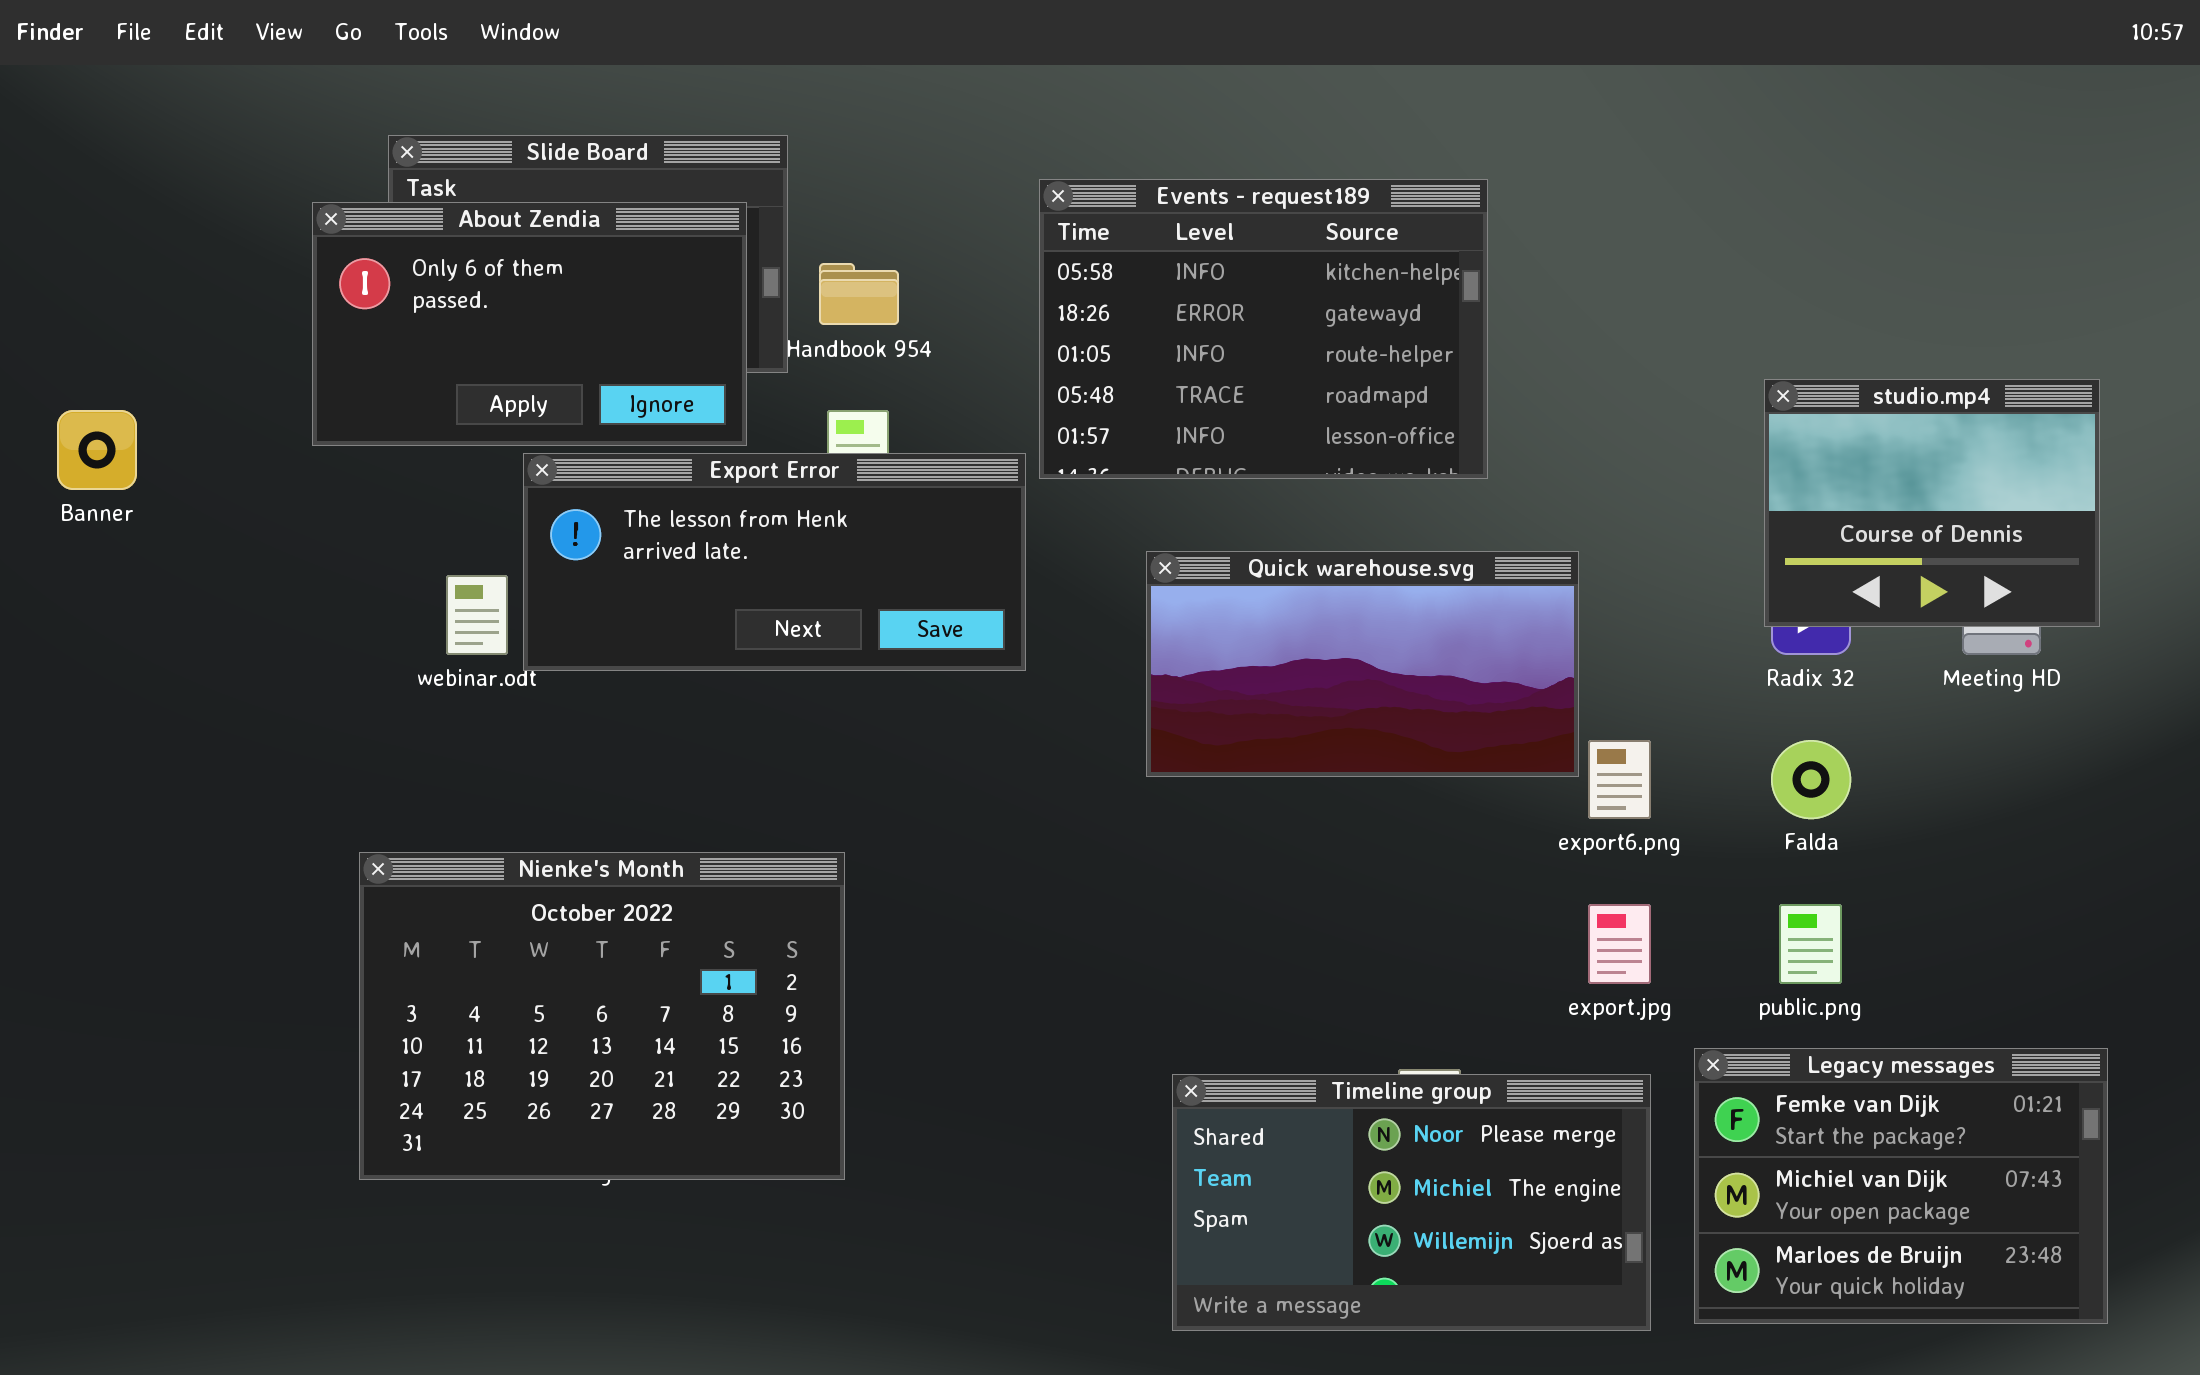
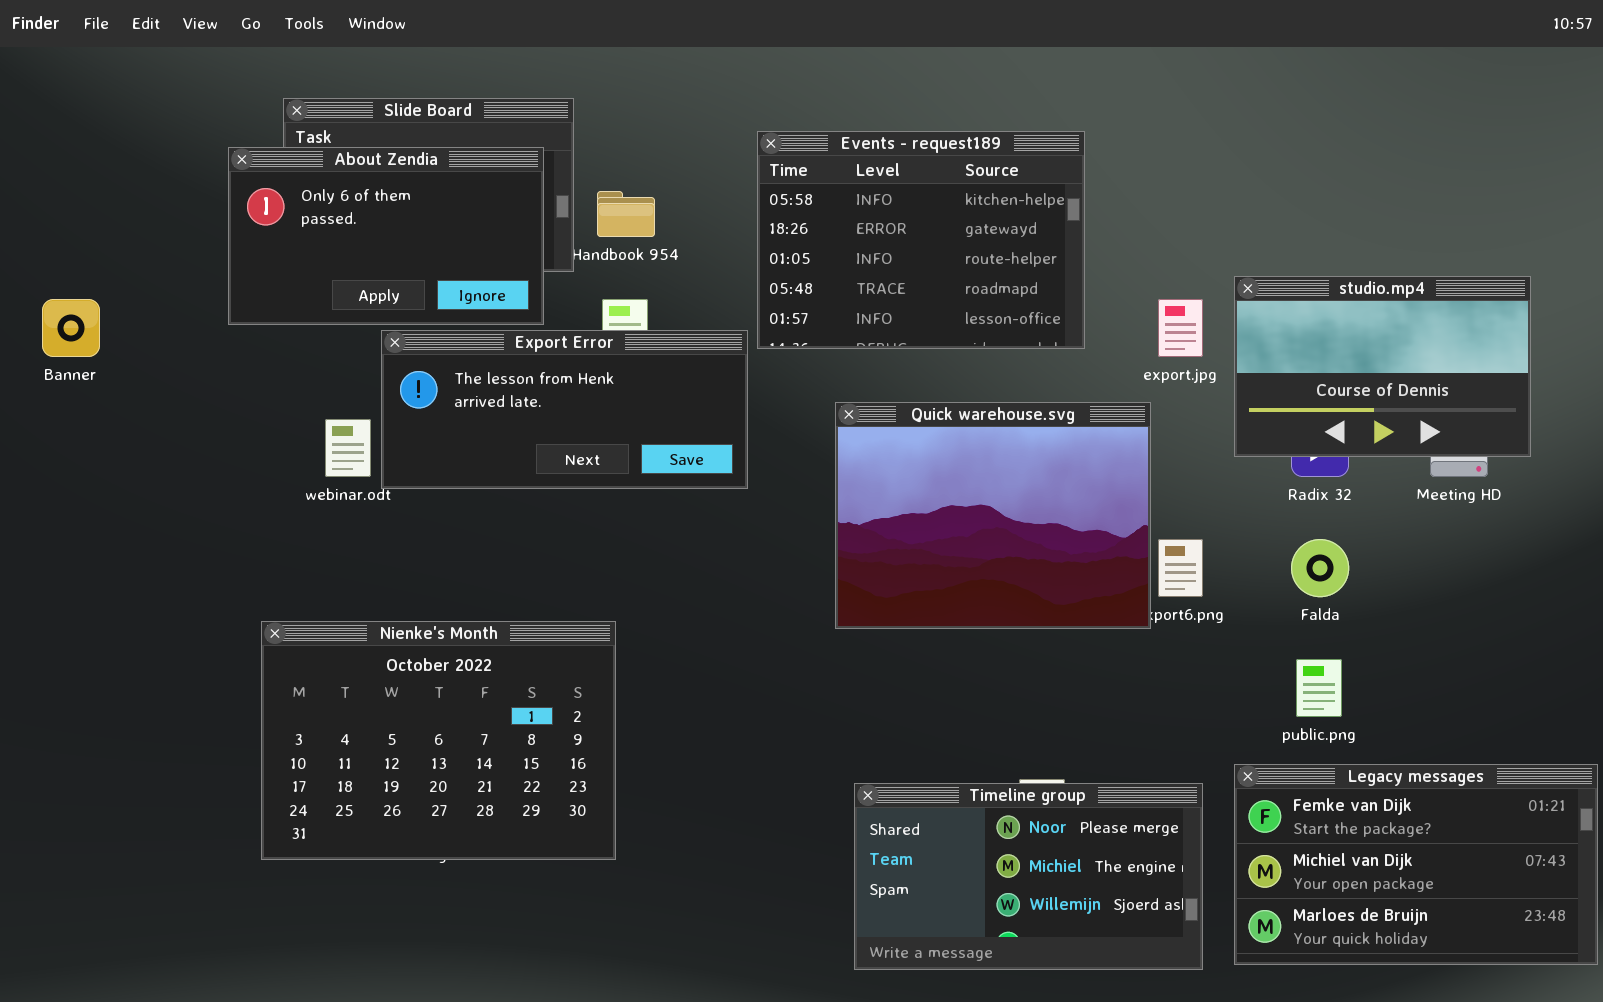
studio.mp4: [1764,379,2100,627] -> [1234,276,1531,457], resized
Quick warehouse.svg: [1146,551,1579,777] -> [835,402,1151,629], resized
export.jpg: [1588,904,1651,984] -> [1158,299,1203,357], moved
Legacy messages: [1694,1048,2108,1324] -> [1234,764,1598,965], resized

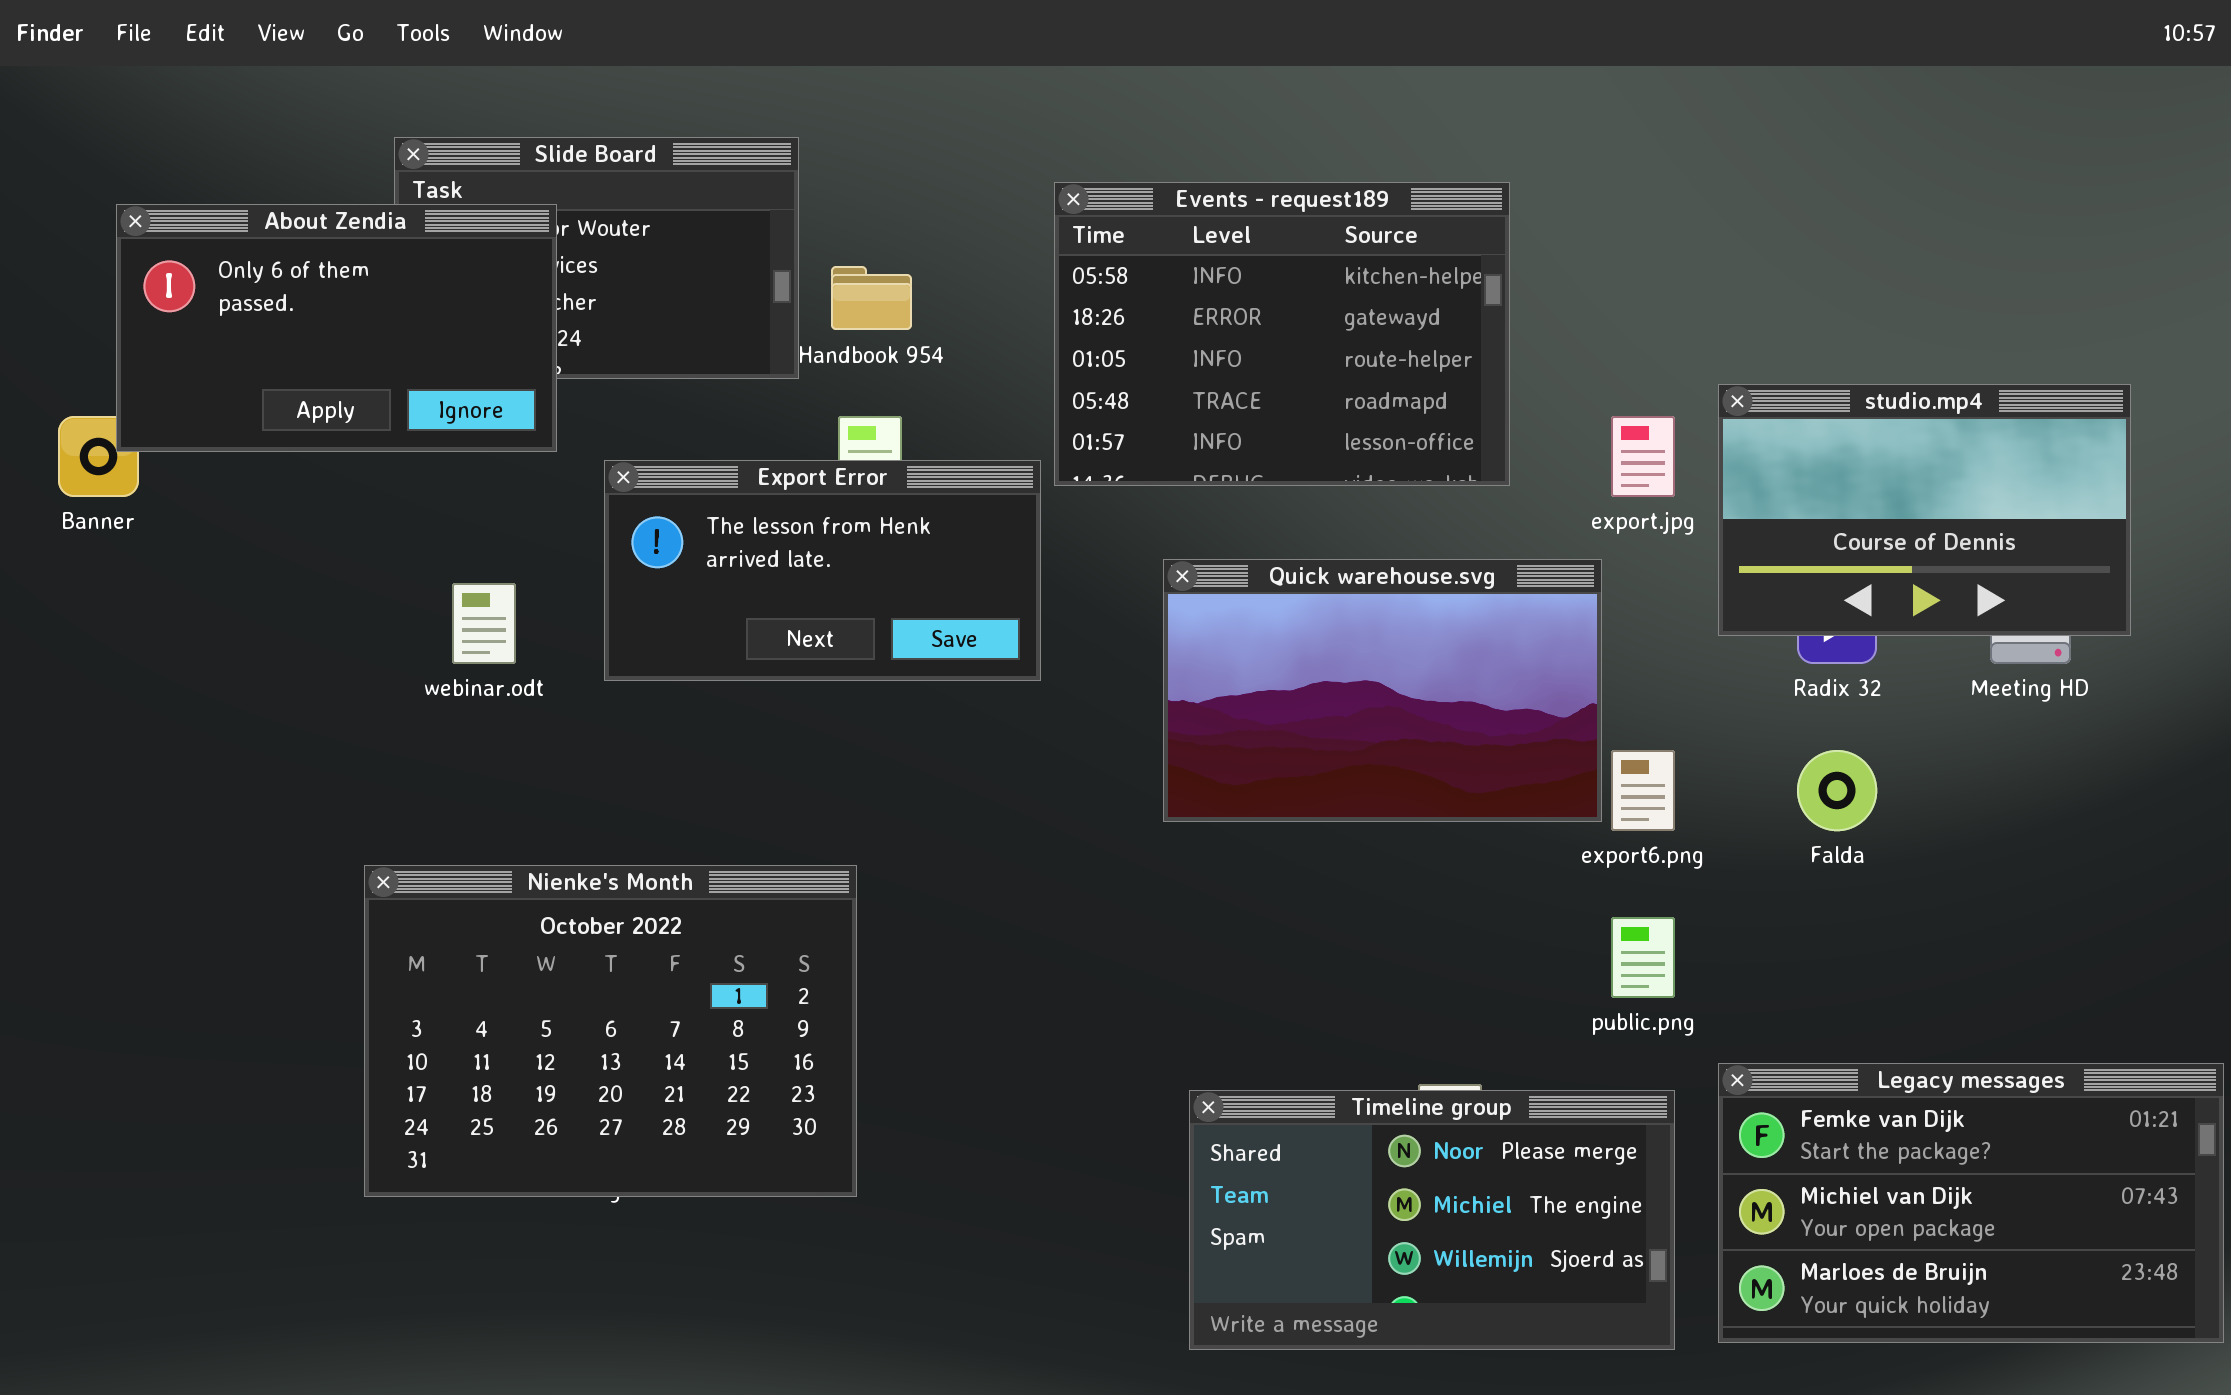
About Zendia: [228,147,544,325] -> [116,204,557,452], moved
Export Error: [381,330,748,489] -> [604,460,1041,681], resized
Quick warehouse.svg: [835,402,1151,629] -> [1163,559,1602,822], resized
public.png: [1296,659,1342,717] -> [1611,917,1675,998], moved

